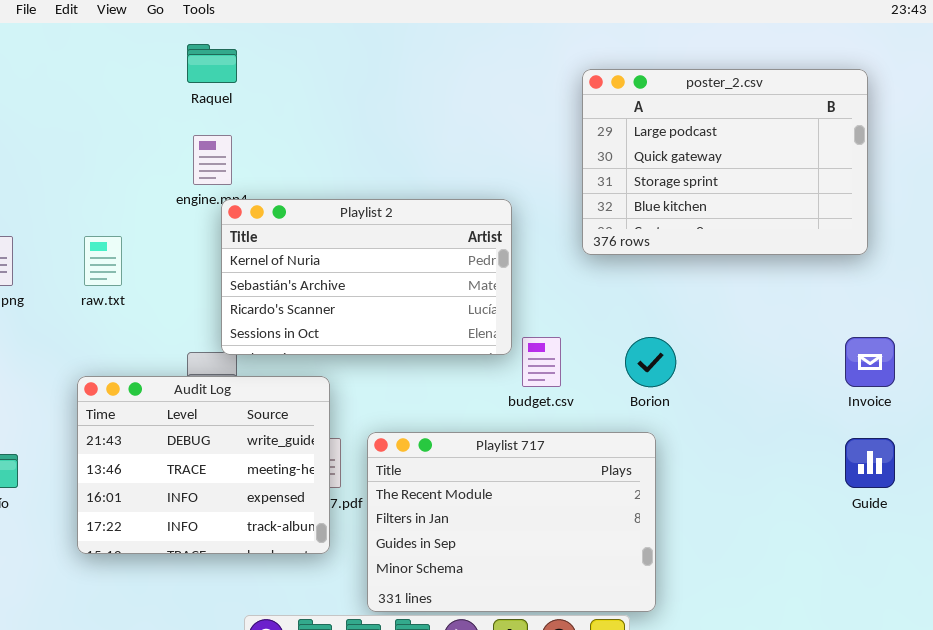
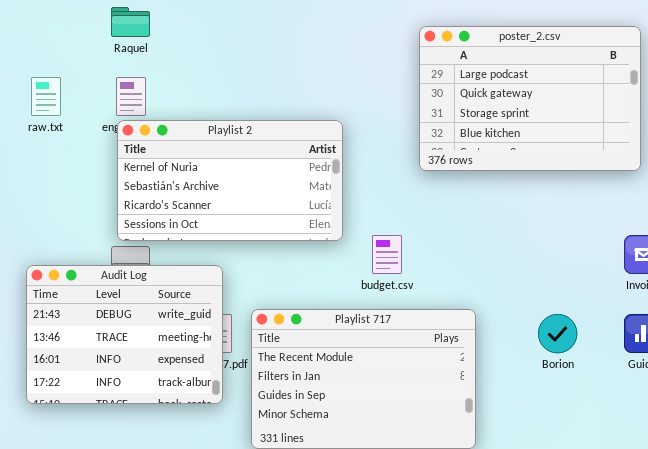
Playlist 2: [221,199,512,355] -> [117,120,343,241], moved
raw.txt: [84,236,122,286] -> [31,77,61,116], moved
Borion: [625,337,676,387] -> [538,314,577,353], moved

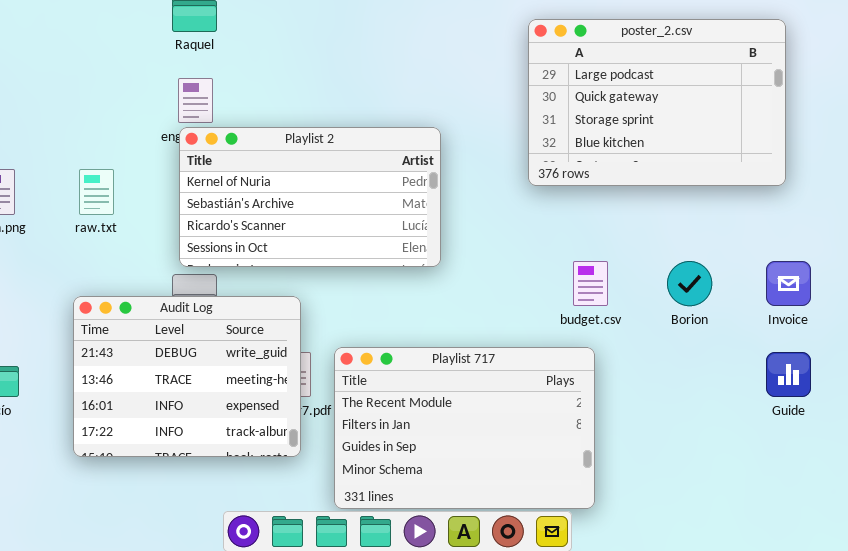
raw.txt: [31,77,61,116] -> [79,169,114,215], moved
budget.csv: [372,235,402,274] -> [573,261,608,306], moved
Borion: [538,314,577,353] -> [667,261,712,306], moved

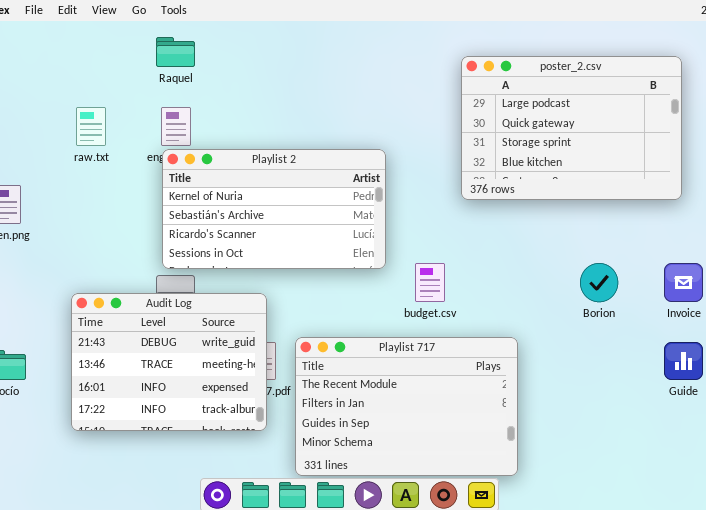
raw.txt: [79,169,114,215] -> [76,107,106,146], moved
budget.csv: [573,261,608,306] -> [415,263,445,302], moved

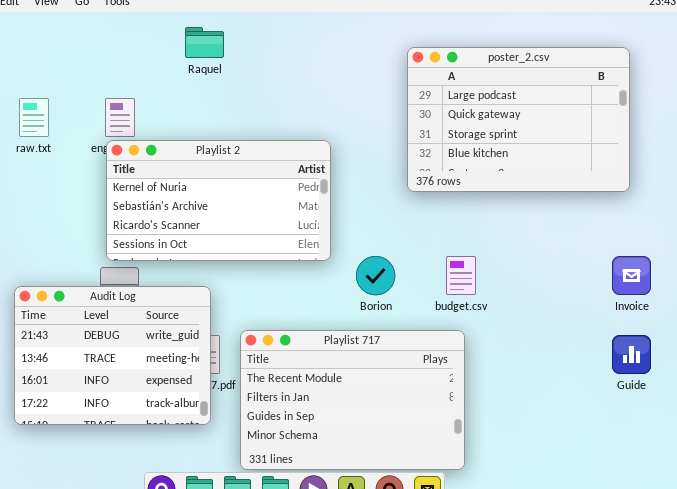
Raquel: [156,37,195,67] -> [185,27,224,58], moved
budget.csv: [415,263,445,302] -> [446,256,476,295], moved
Borion: [580,263,618,302] -> [356,256,395,295], moved

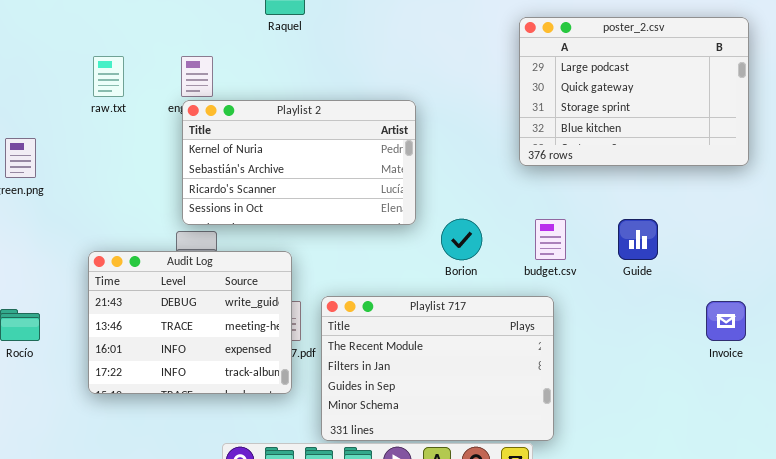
poster_2.csv: [407,47,630,192] -> [519,17,749,166], moved
Invoice: [612,256,651,295] -> [706,301,746,341], moved
Guide: [612,335,651,374] -> [618,219,658,260], moved

